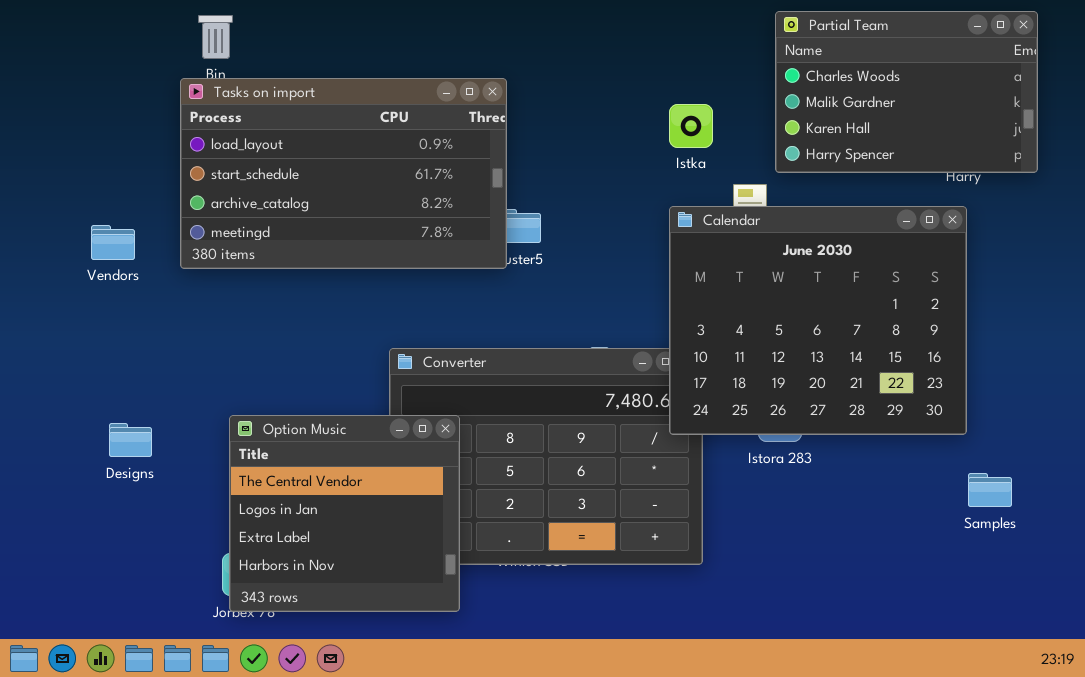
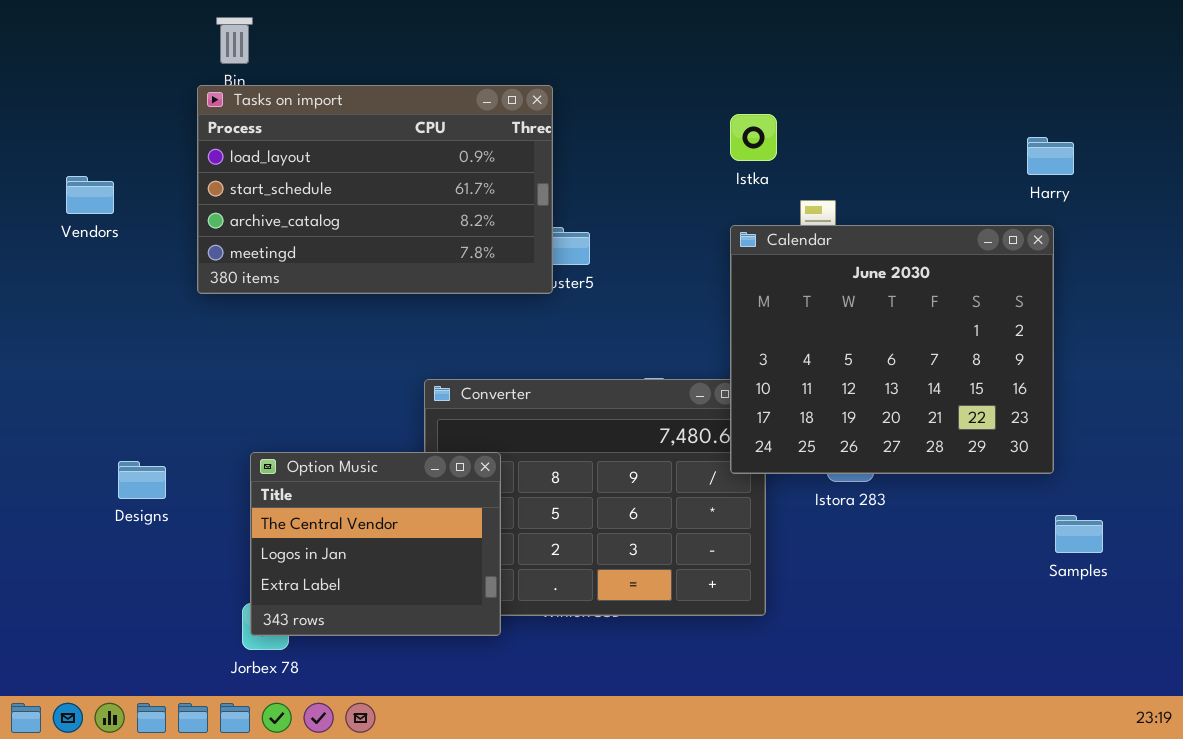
Partial Team: [775,11,1038,173] -> none, closed
Vendors: [91,225,135,260] -> [66,176,114,214], moved
Option Music: [229,415,460,612] -> [250,452,501,636], resized

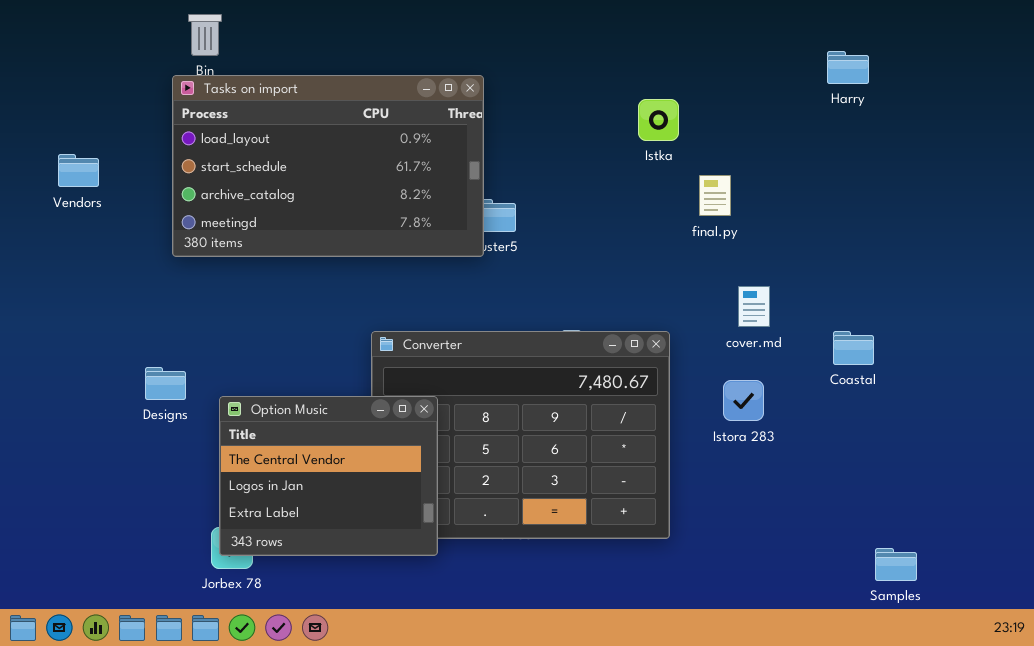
Harry: [1027,137,1074,175] -> [827,51,869,84], moved
Calendar: [730,225,1054,474] -> none, closed
Designs: [118,461,166,499] -> [145,367,186,400], moved
Samples: [1055,515,1103,553] -> [875,548,917,581], moved

